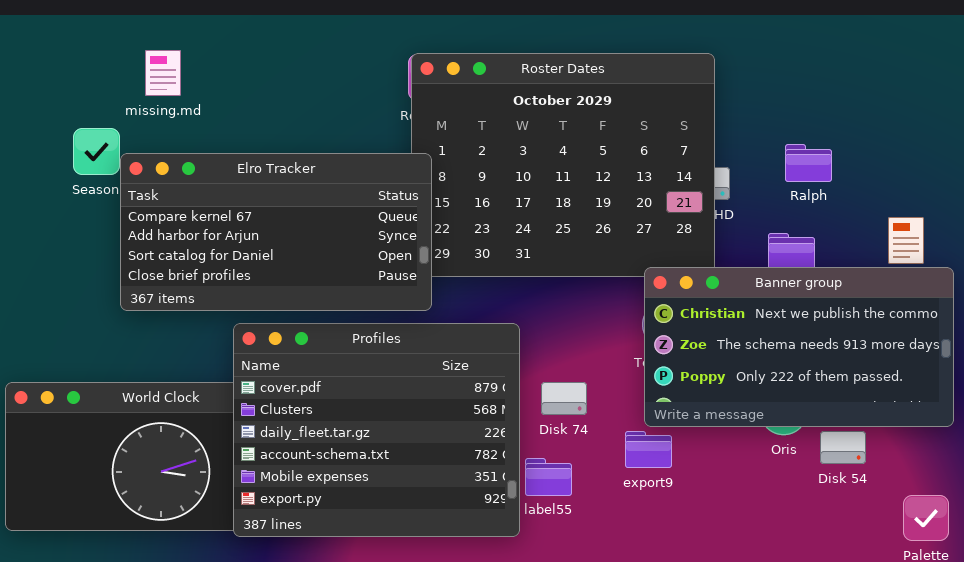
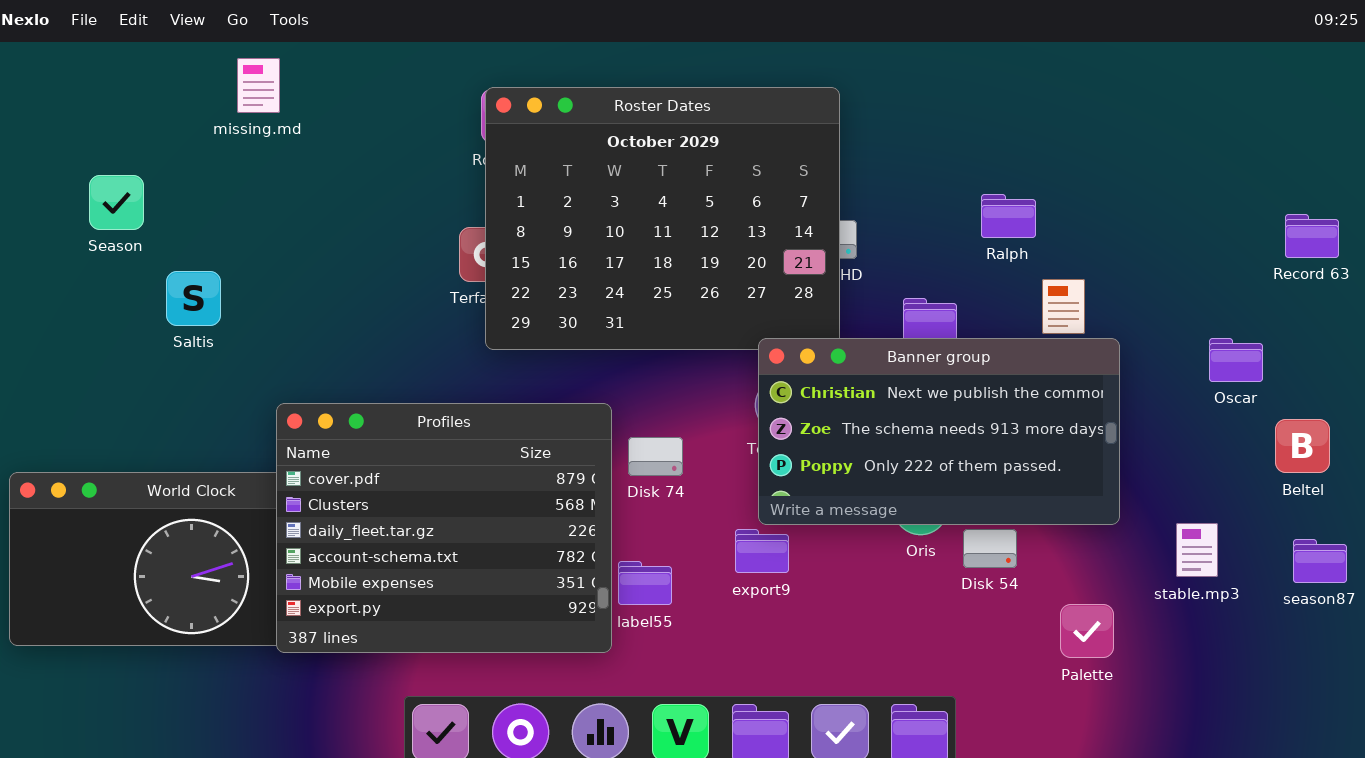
missing.md: [145,50,181,96] -> [237,58,280,113], moved
Ralph: [785,144,832,182] -> [981,194,1036,238], moved
Elro Tracker: [120,153,432,311] -> none, closed
Disk 74: [541,382,587,415] -> [628,437,683,476], moved

